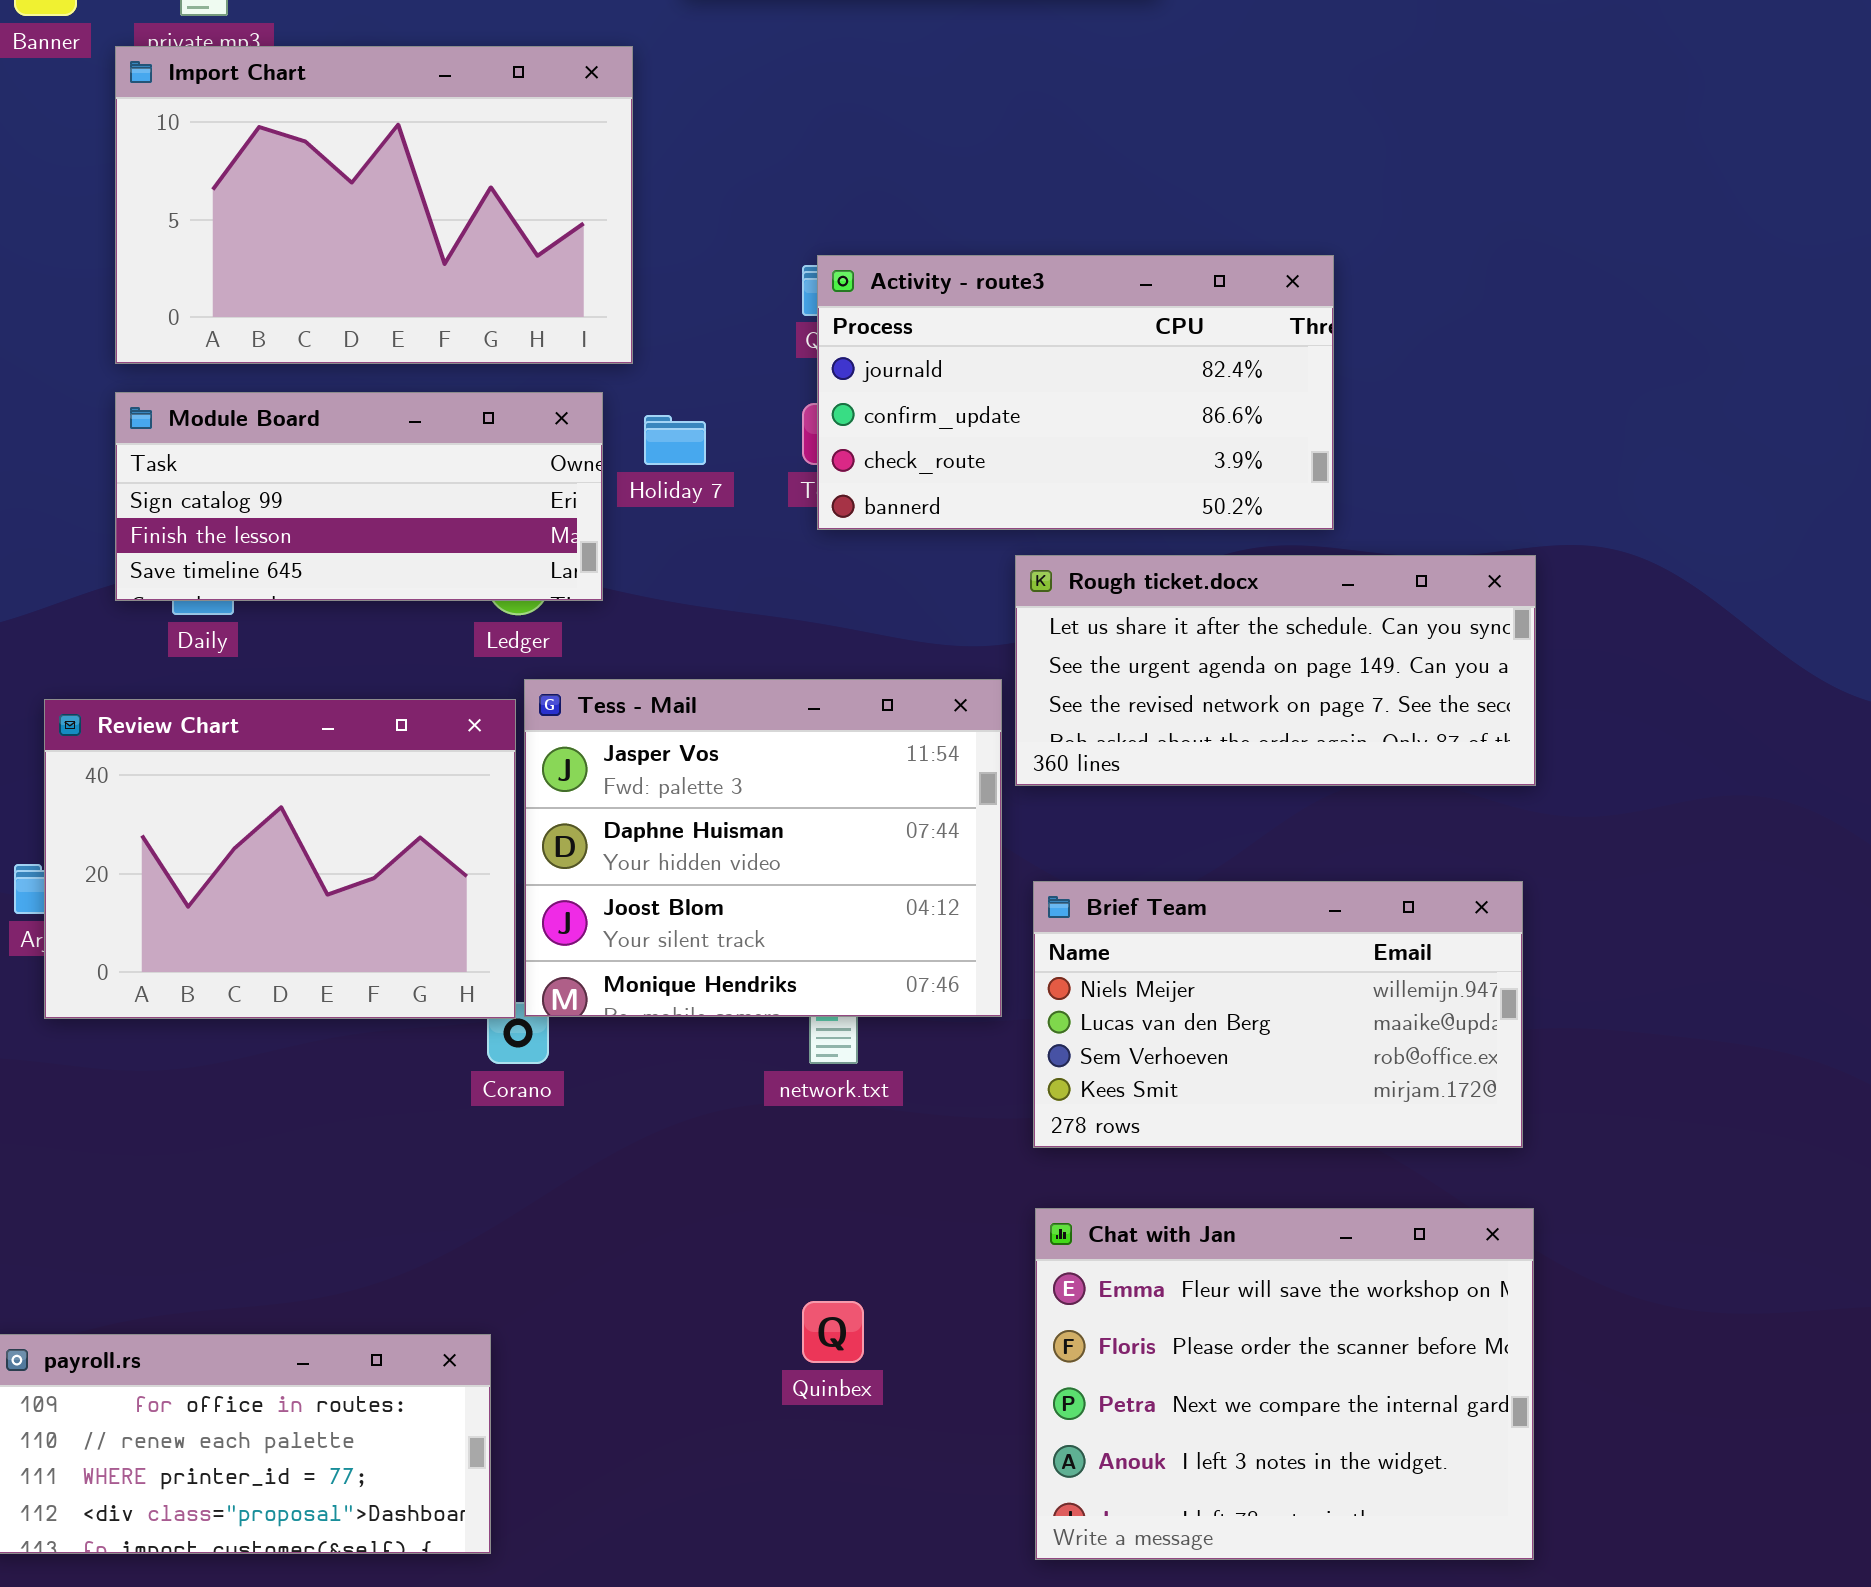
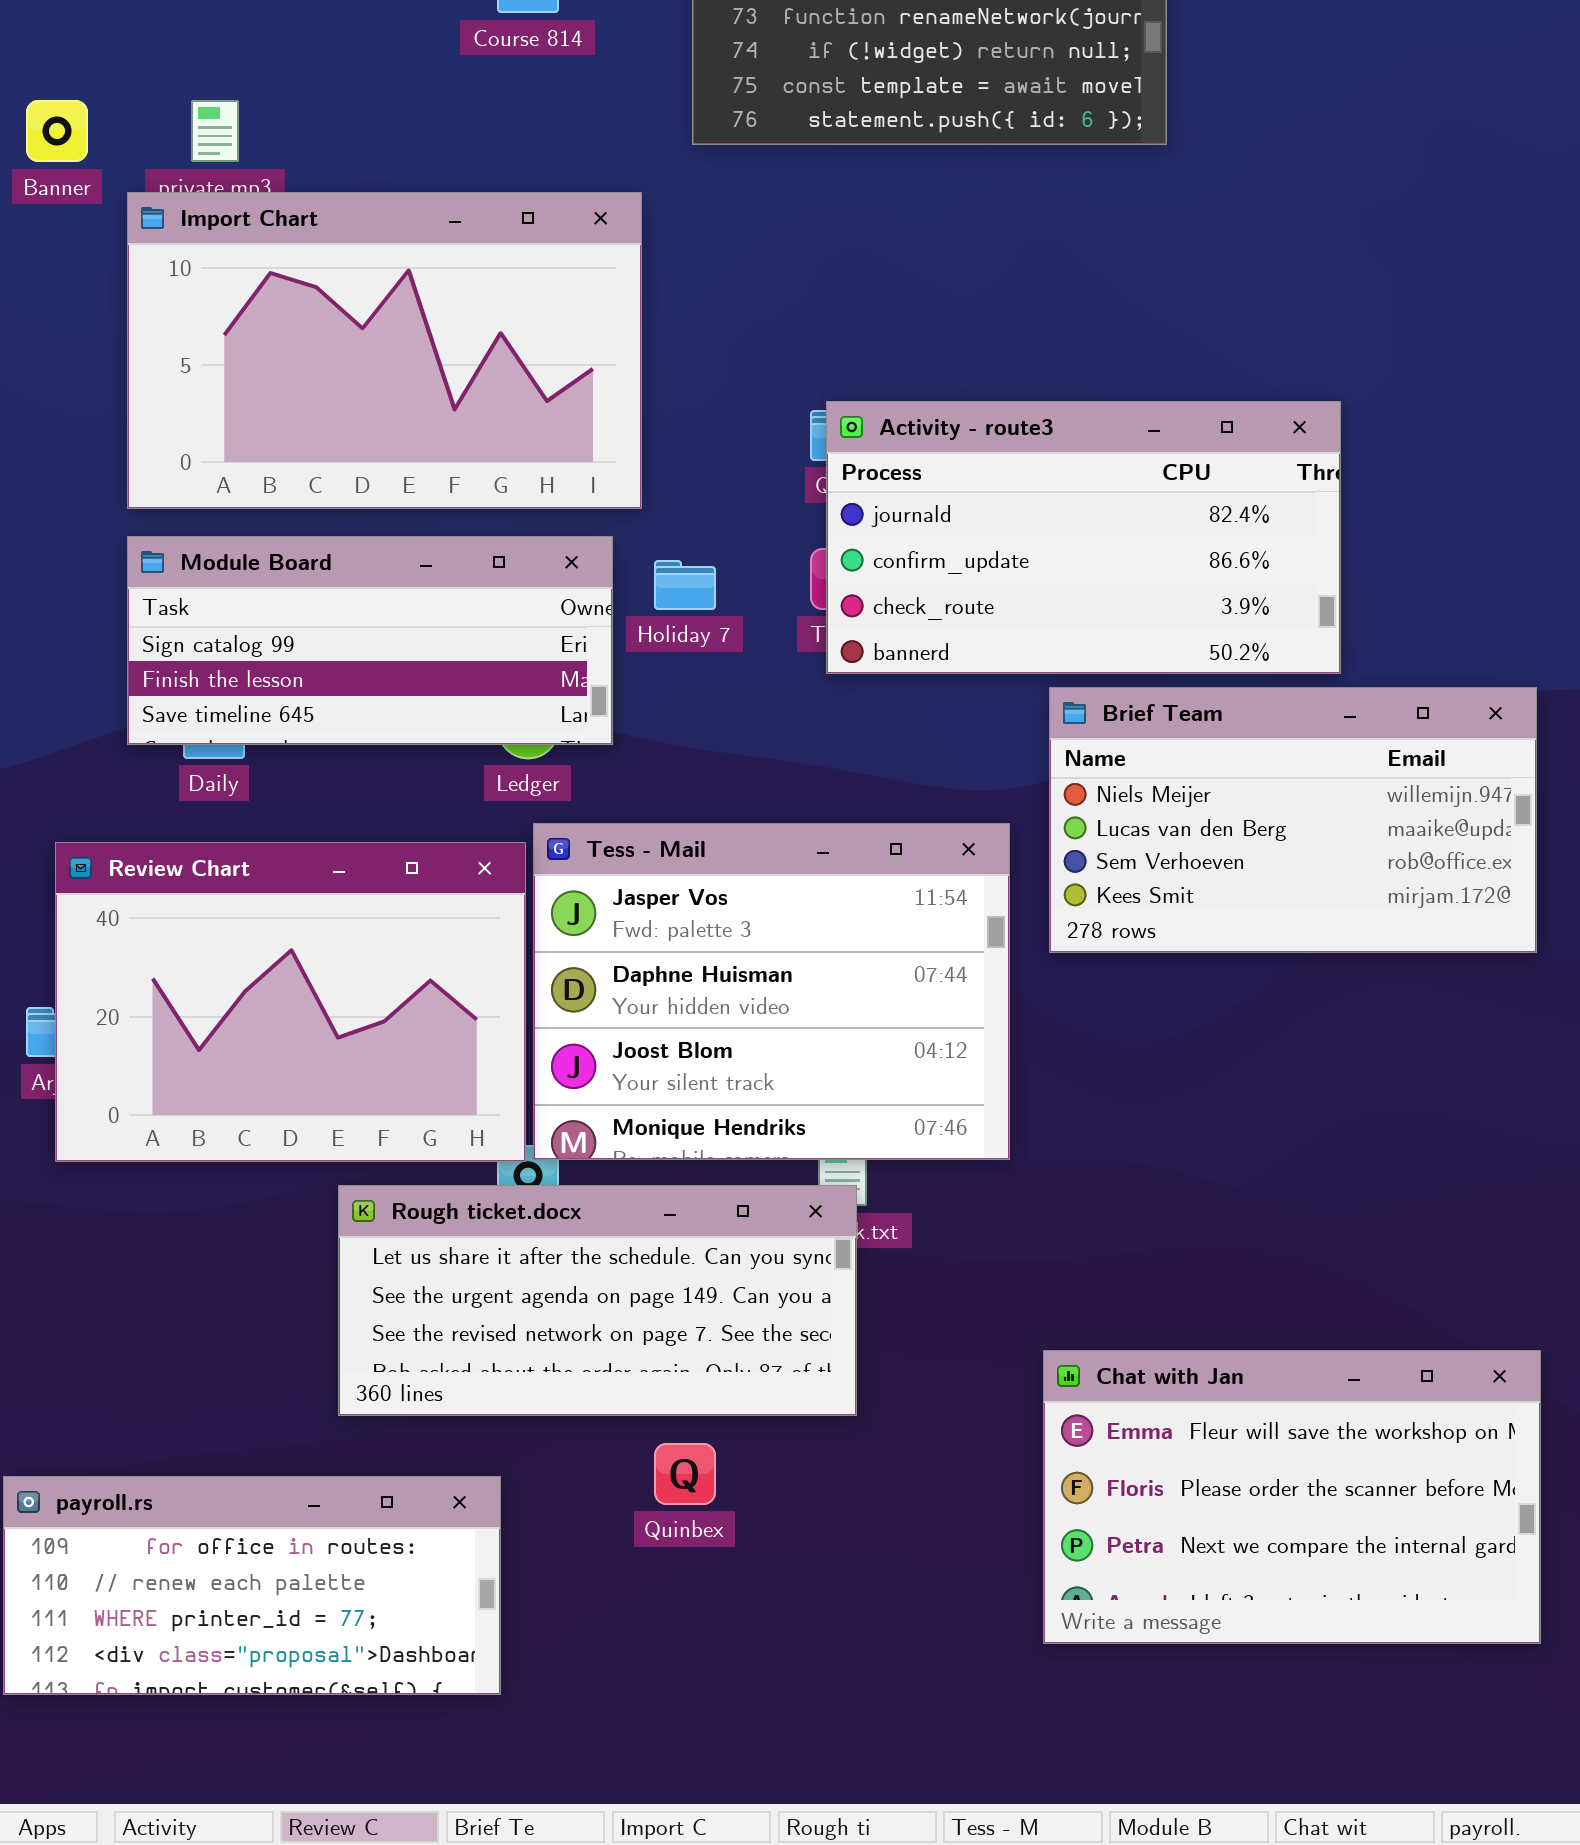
Rough ticket.docx: [1015,555,1536,786] -> [338,1185,857,1416], moved
Brief Team: [1033,881,1523,1148] -> [1049,687,1537,953], moved
Chat with Jan: [1035,1208,1534,1560] -> [1043,1350,1541,1644], resized
Quinbex: [802,1301,864,1363] -> [654,1443,716,1505], moved

